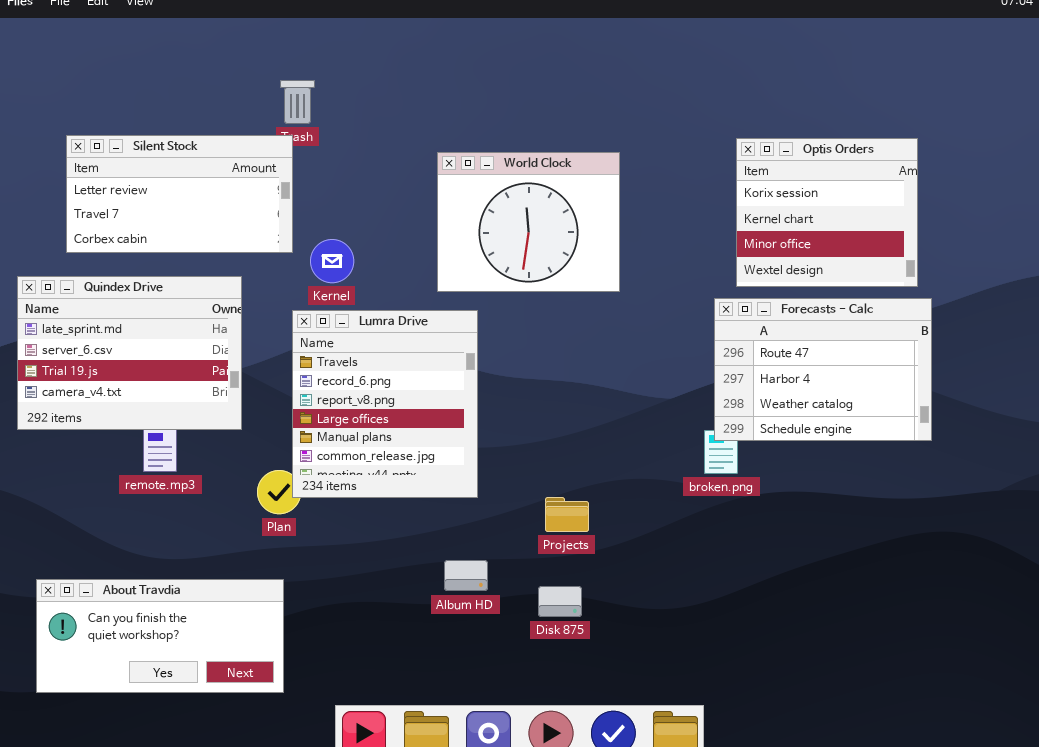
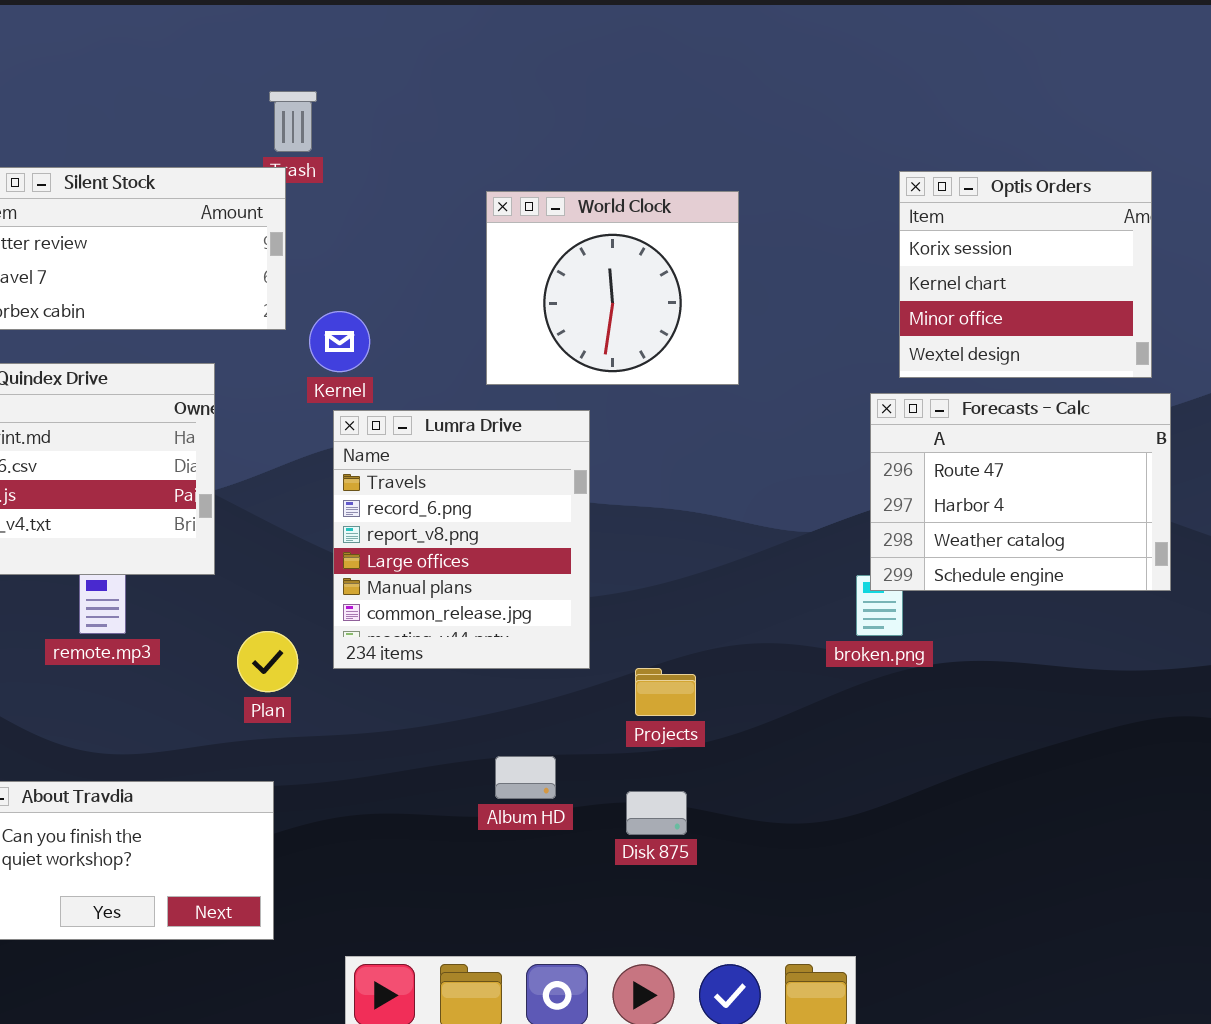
Lumra Drive: [292,310,478,498] -> [333,410,590,669], moved

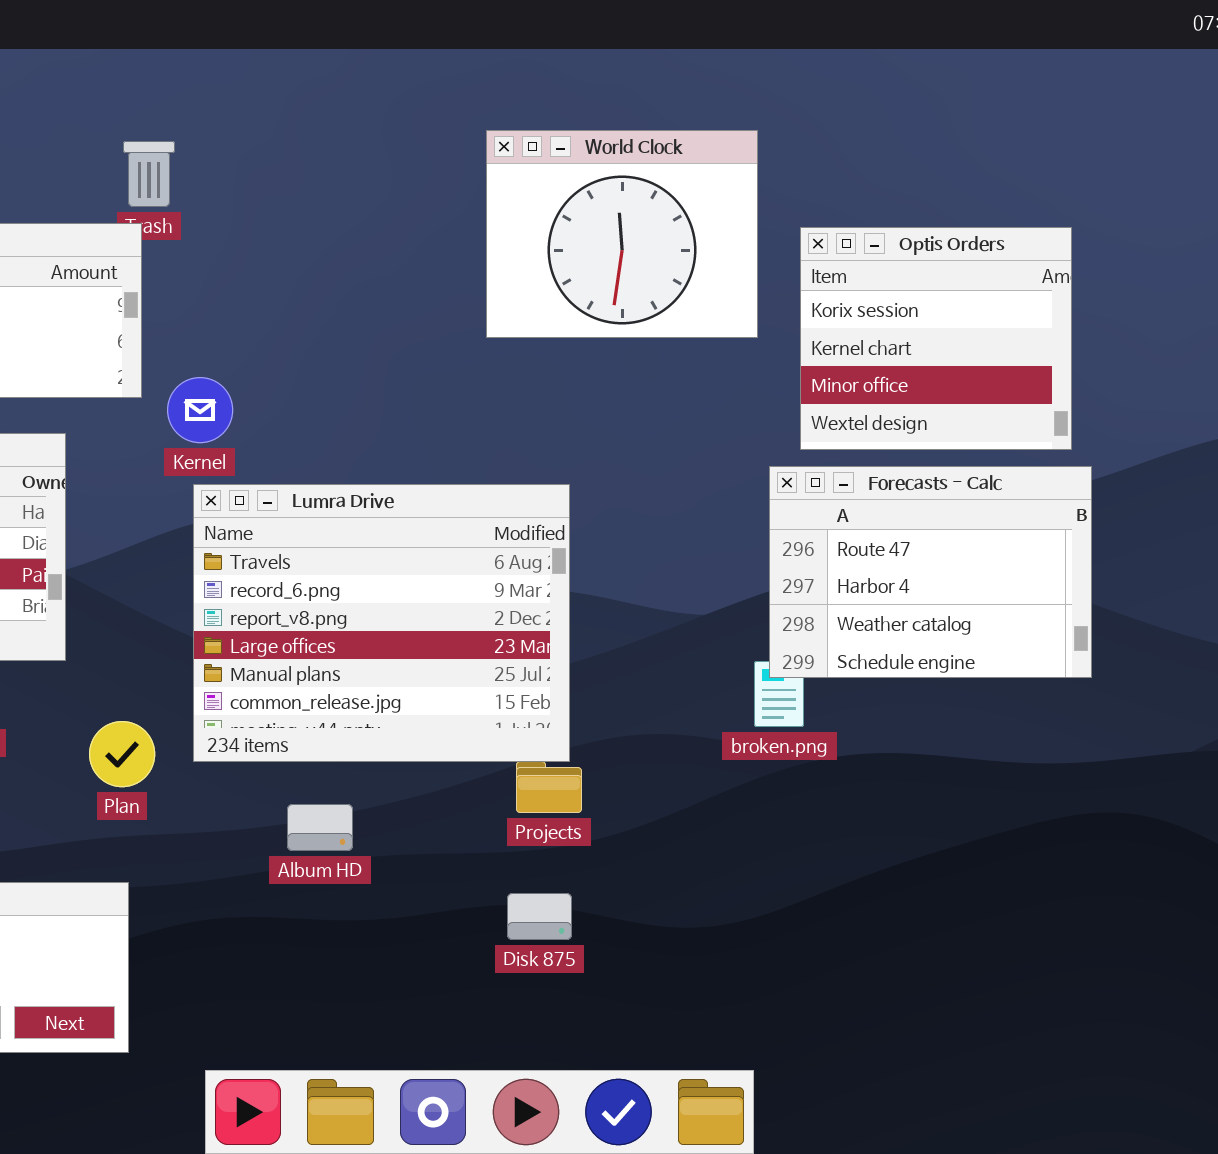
World Clock: [486,191,739,385] -> [486,130,758,338], moved
Lumra Drive: [333,410,590,669] -> [193,484,570,762], resized
Album HD: [495,756,556,799] -> [287,804,353,851], moved

